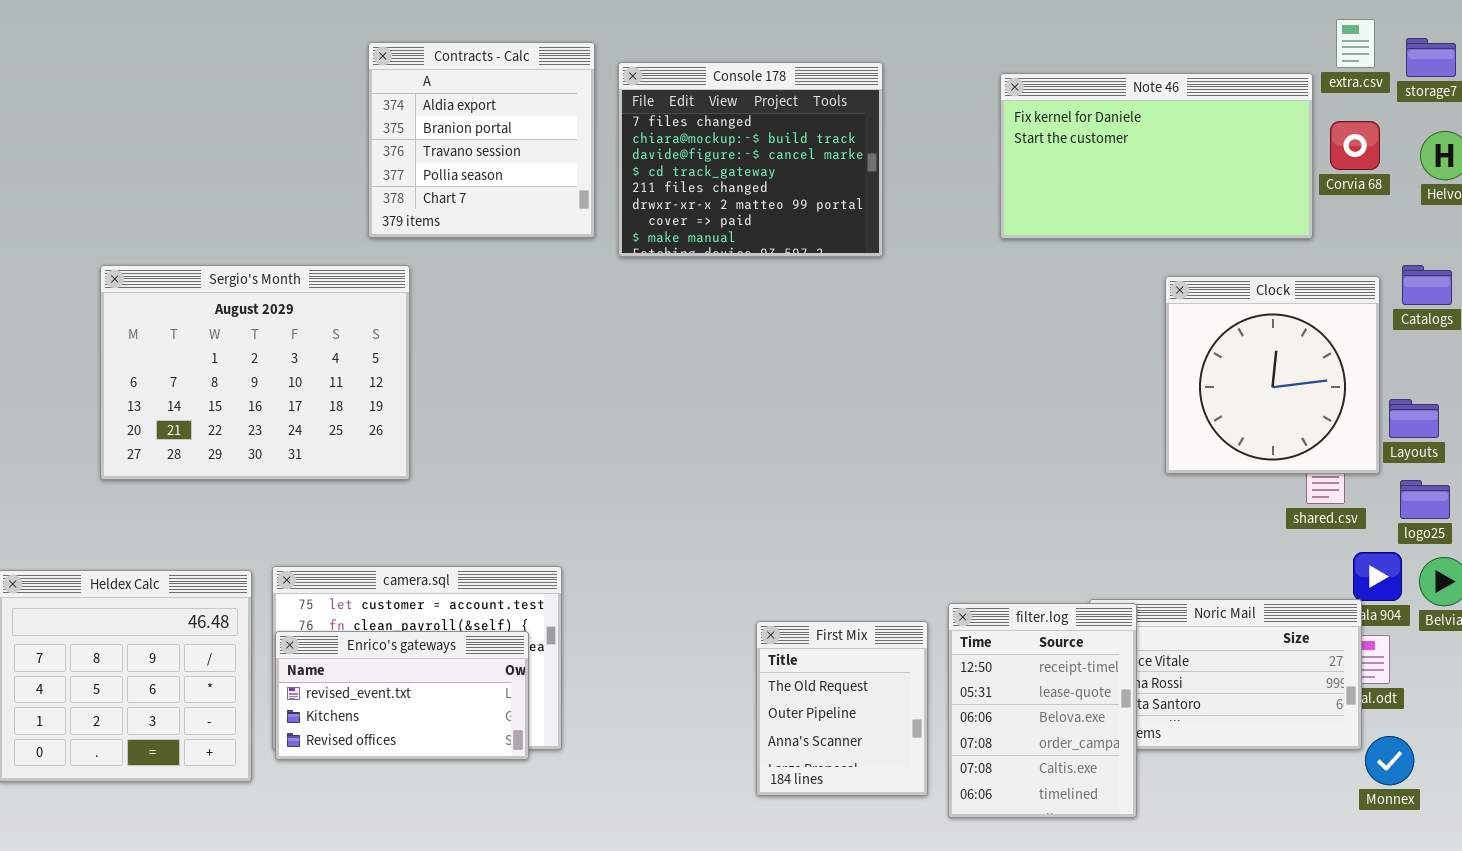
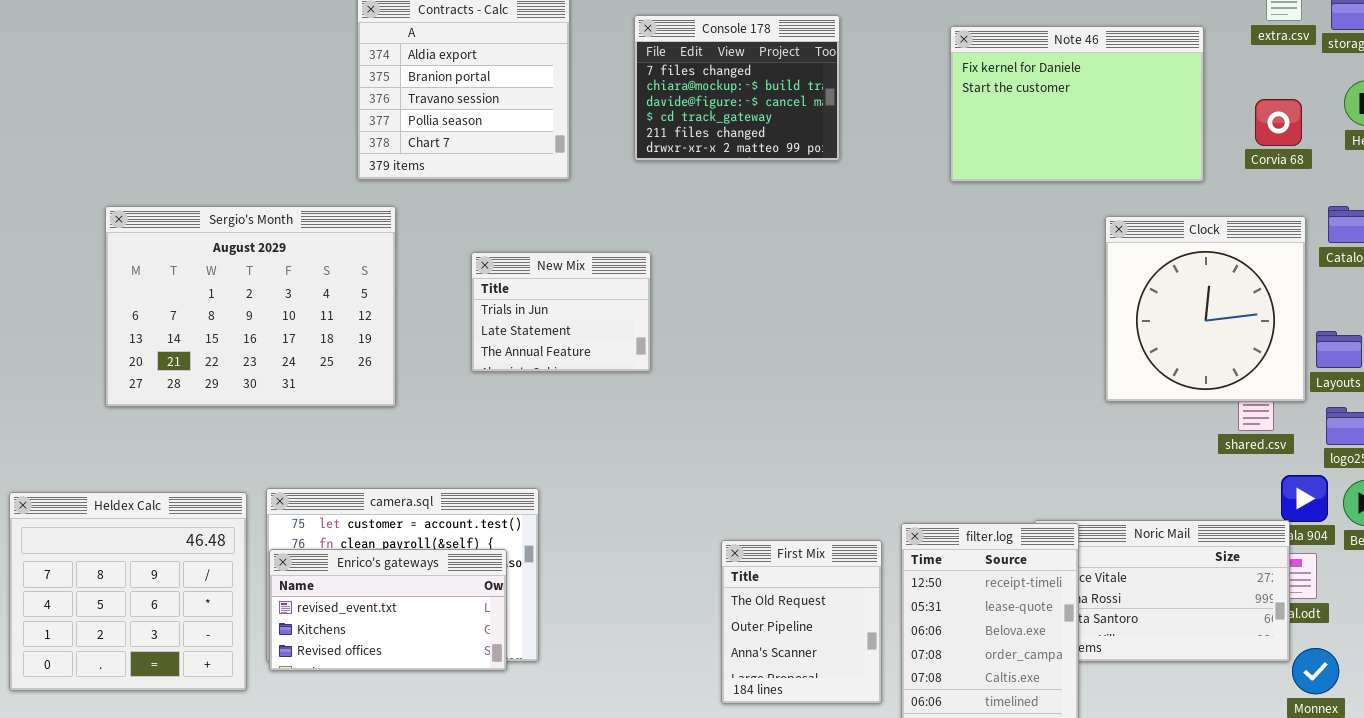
Console 178: [618,62,883,257] -> [634,15,840,161], resized
Note 46: [1000,73,1313,239] -> [950,26,1204,182], resized
Corvia 68: [1330,121,1380,170] -> [1255,99,1302,146], moved
New Mix: none -> [471,252,651,372], opened

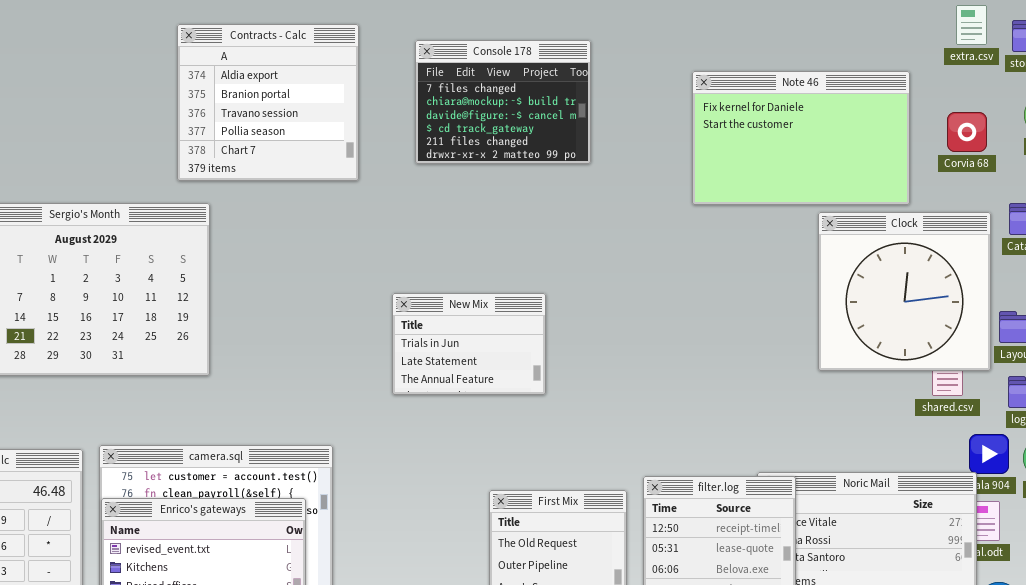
Note 46: [950,26,1204,182] -> [692,71,910,205], moved
New Mix: [471,252,651,372] -> [392,293,546,395], moved

